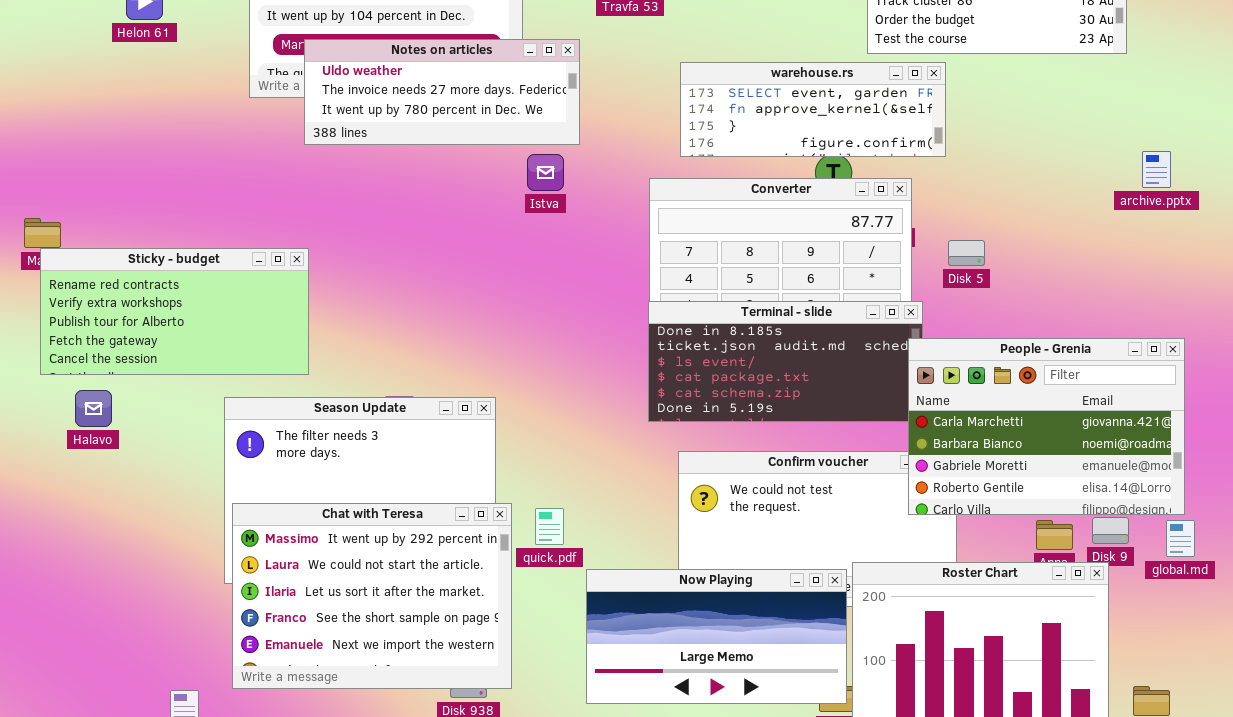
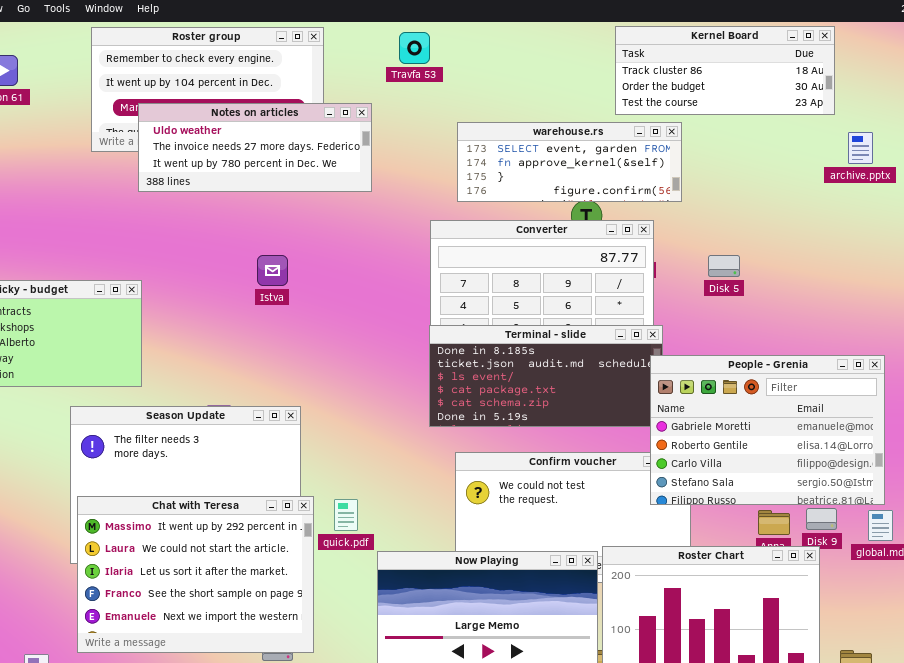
archive.pptx: [1142,151,1171,188] -> [848,132,873,164], moved
Istva: [527,154,564,191] -> [257,255,288,286], moved
Disk 5: [948,240,985,266] -> [708,255,740,277], moved
People - Grenia: [908,338,1185,515] -> [650,355,885,505], scrolled down 2 rows

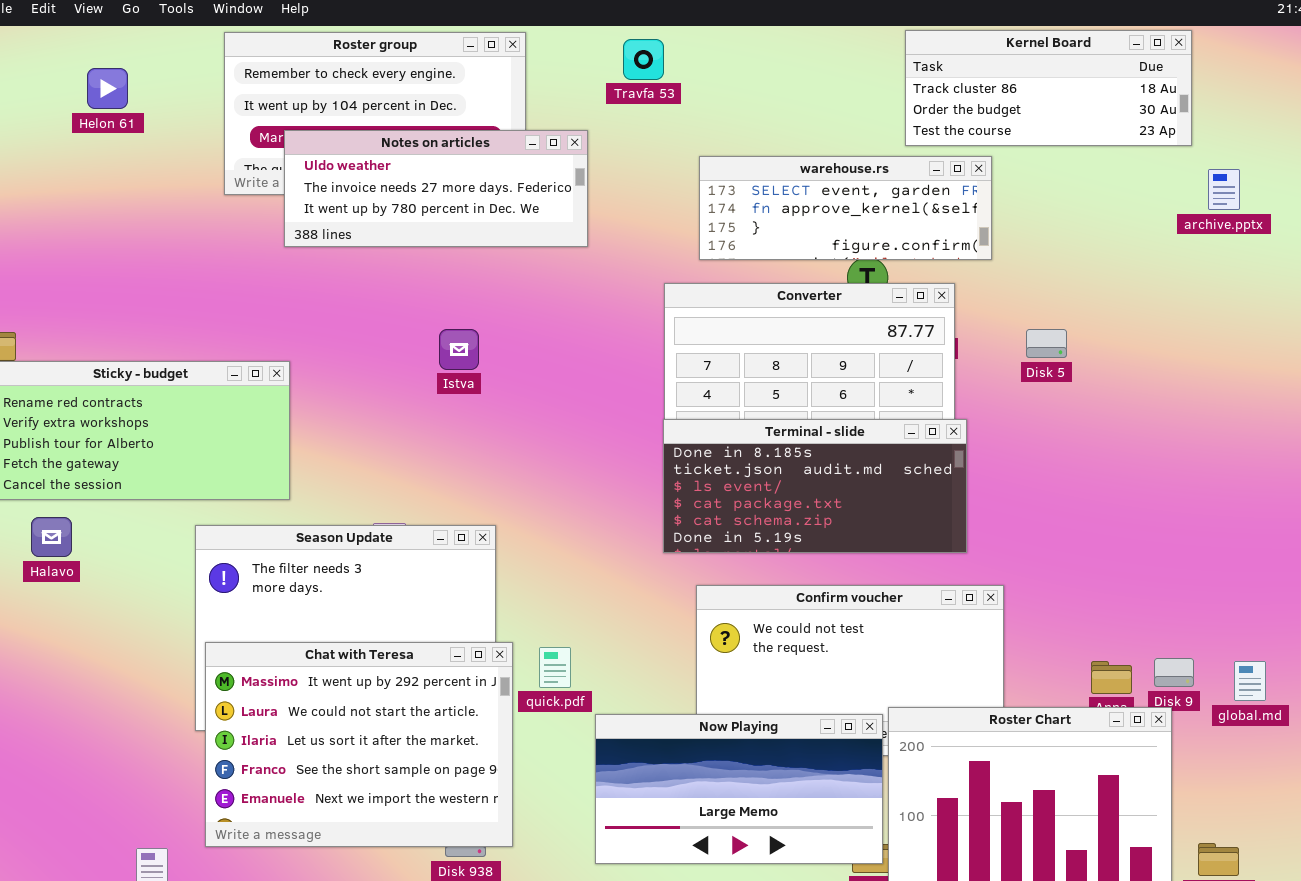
People - Grenia: [650,355,885,505] -> none, closed

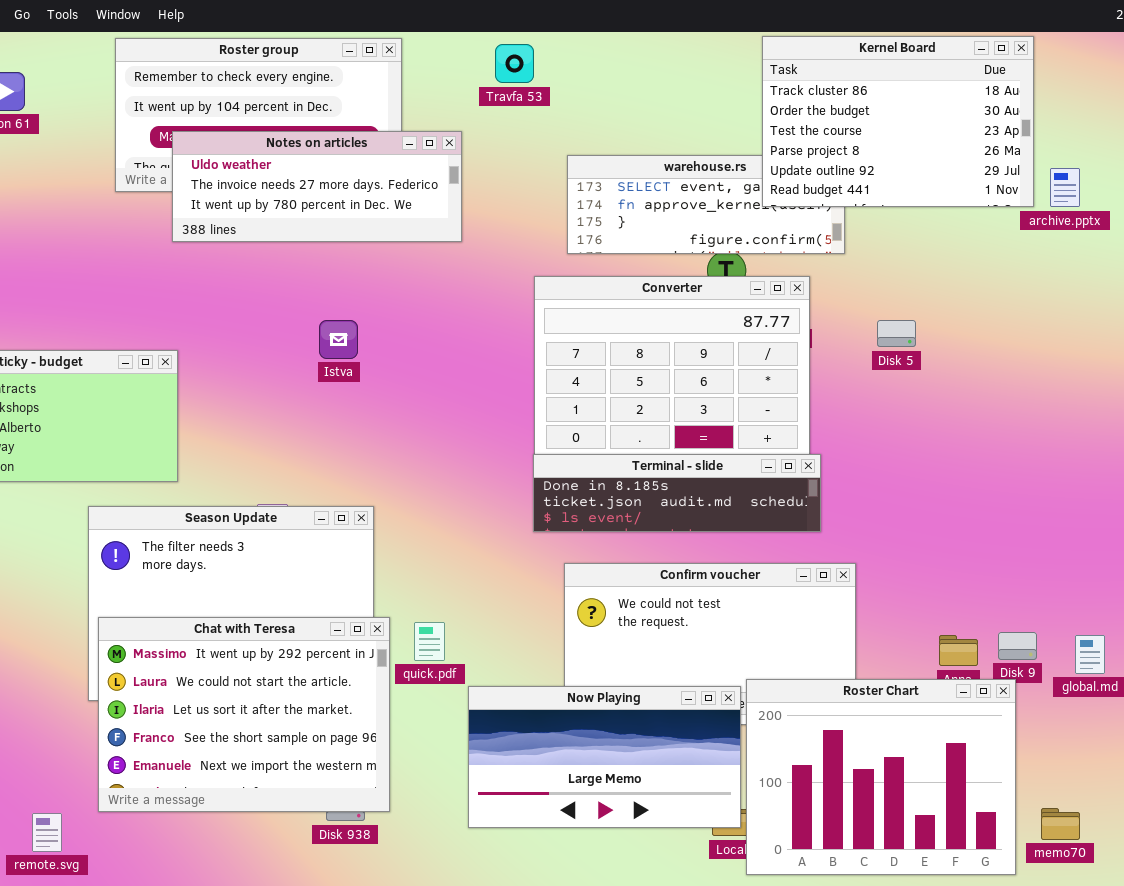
Kernel Board: [905,30,1192,146] -> [762,36,1034,207], resized
Terminal - slide: [663,419,967,553] -> [533,454,821,532], resized

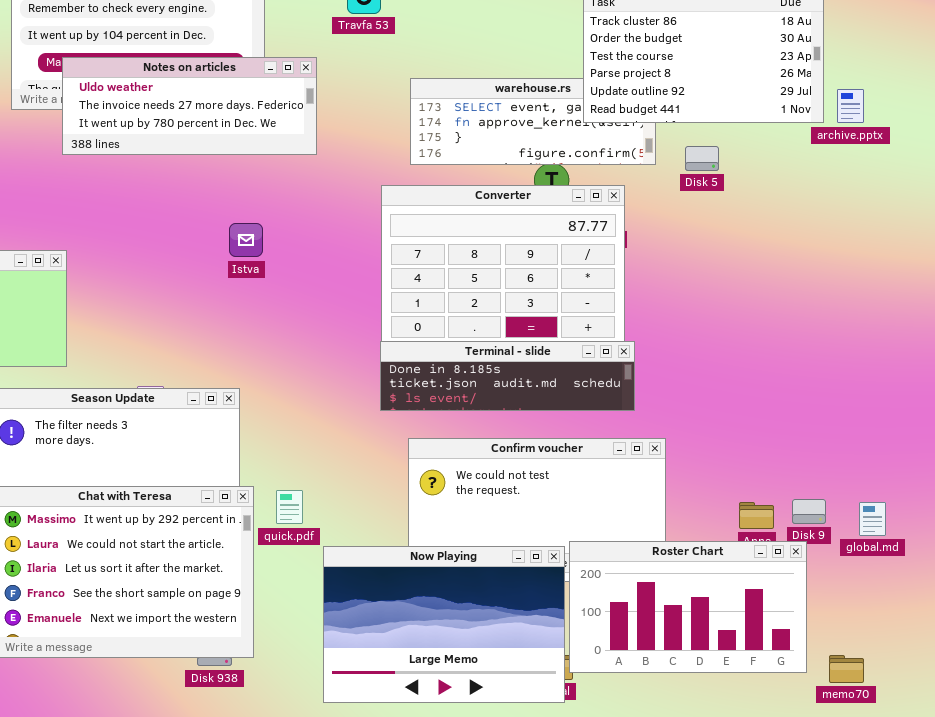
Istva: [319,320,358,359] -> [229,223,263,257], moved
Disk 5: [877,320,916,347] -> [685,146,719,171], moved
Roster Chart: [746,679,1016,875] -> [569,541,807,673], resized
Now Playing: [468,686,741,828] -> [323,546,565,703], resized

